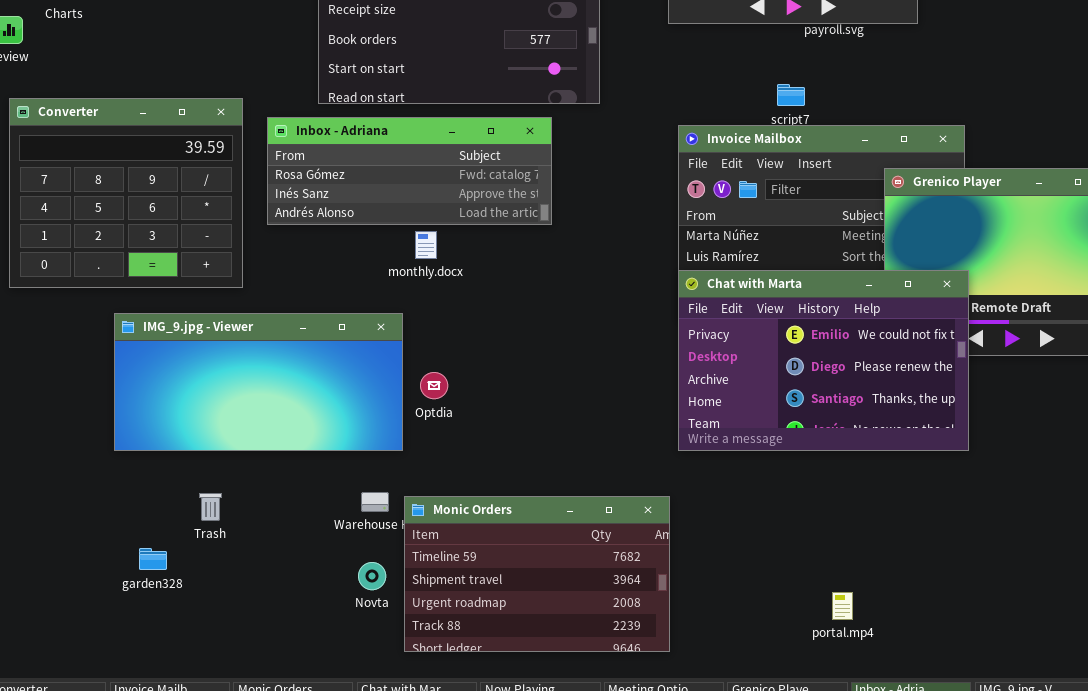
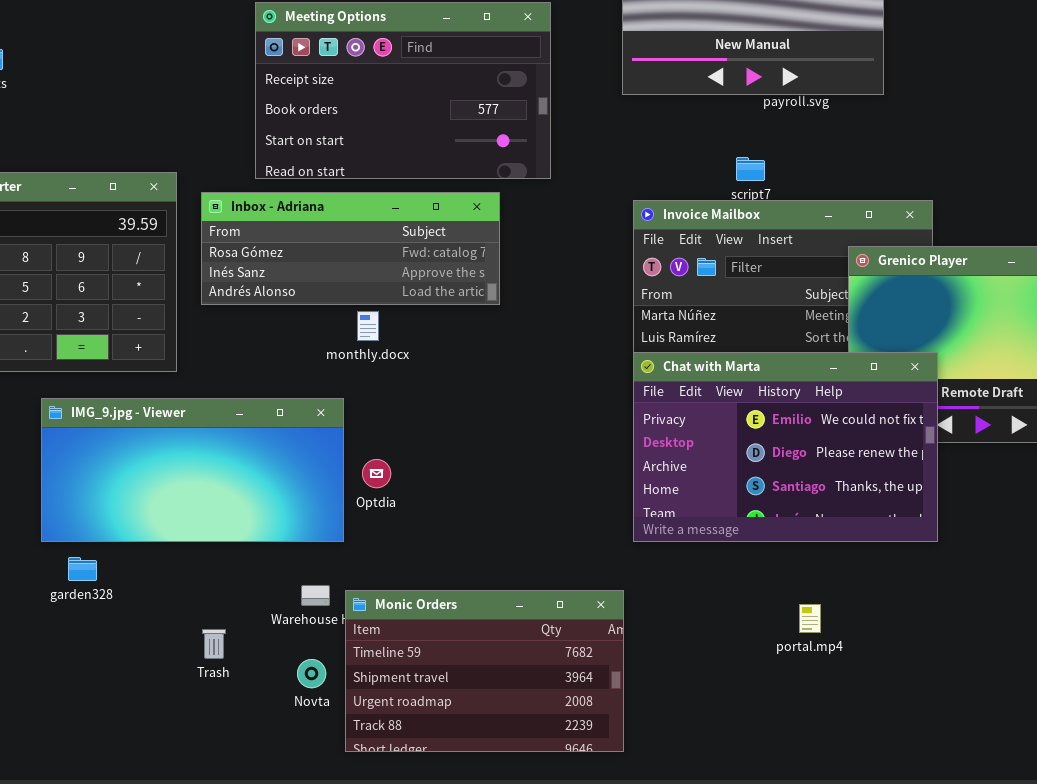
Trash: [199,493,222,521] -> [202,629,226,659], moved
garden328: [139,548,167,570] -> [68,557,97,581], moved
portal.mp4: [832,592,853,620] -> [799,604,821,633], moved

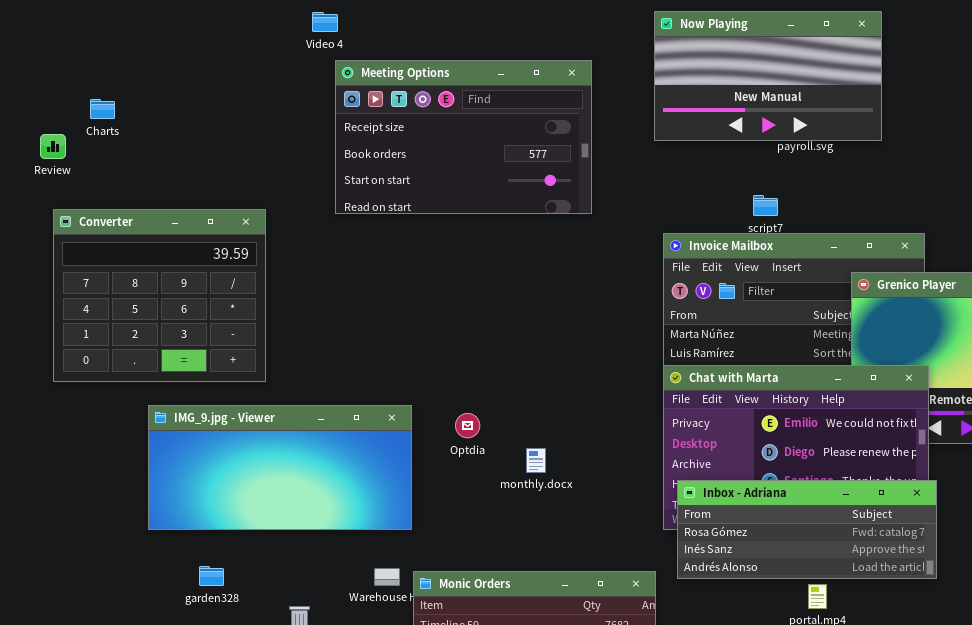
Inbox - Adriana: [201,192,500,305] -> [677,480,937,579], moved
monthly.docx: [357,311,379,341] -> [526,448,546,473], moved
Optdia: [362,459,391,488] -> [455,413,480,438], moved
garden328: [68,557,97,581] -> [199,566,224,586], moved

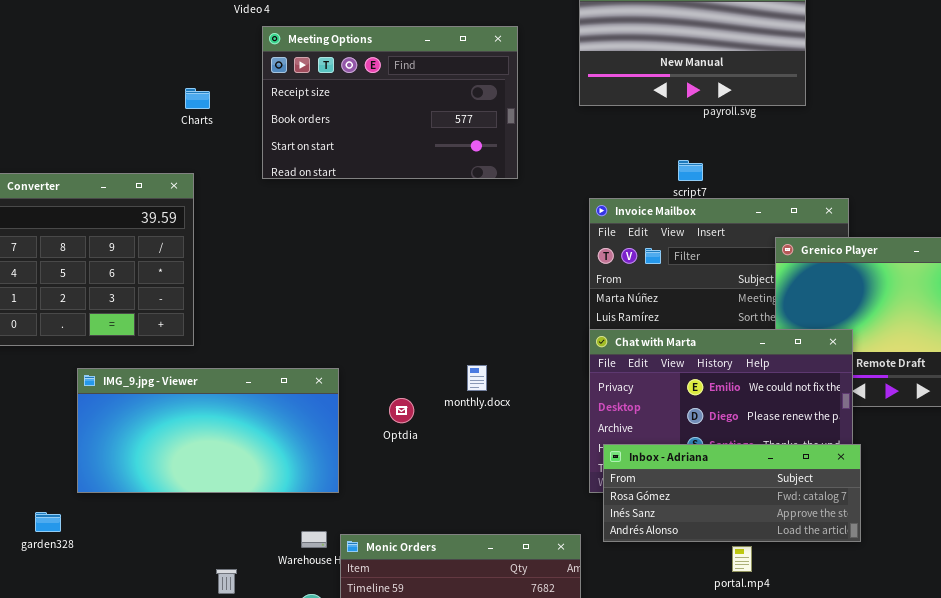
Charts: [90,99,115,119] -> [185,88,210,109], moved
Optdia: [455,413,480,438] -> [389,398,414,423], moved
monthly.docx: [526,448,546,473] -> [467,365,487,391], moved
garden328: [199,566,224,586] -> [35,512,61,532], moved

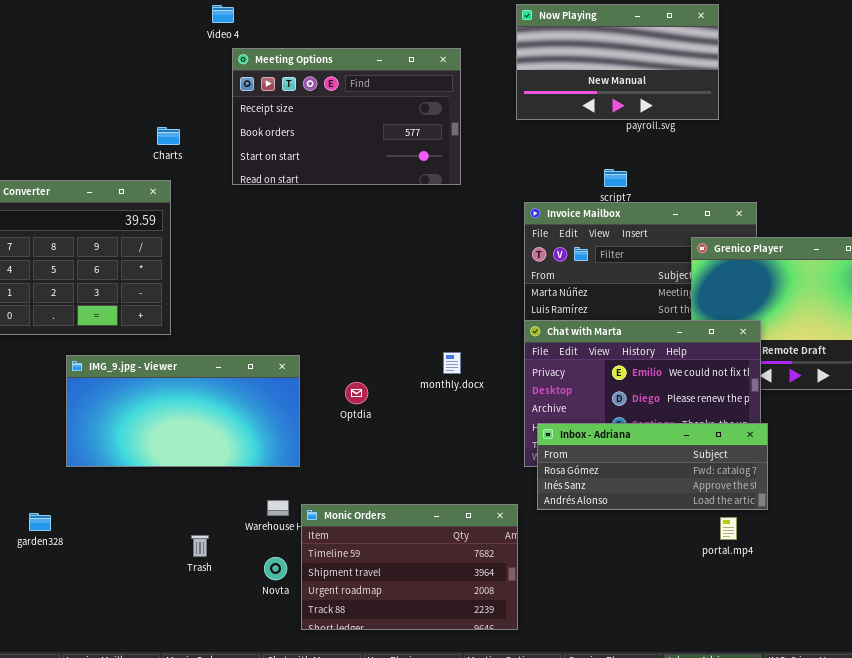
Charts: [185,88,210,109] -> [157,127,180,145], moved
monthly.docx: [467,365,487,391] -> [443,352,461,374], moved
garden328: [35,512,61,532] -> [29,513,51,531], moved
portal.mp4: [732,546,752,572] -> [720,517,737,540], moved

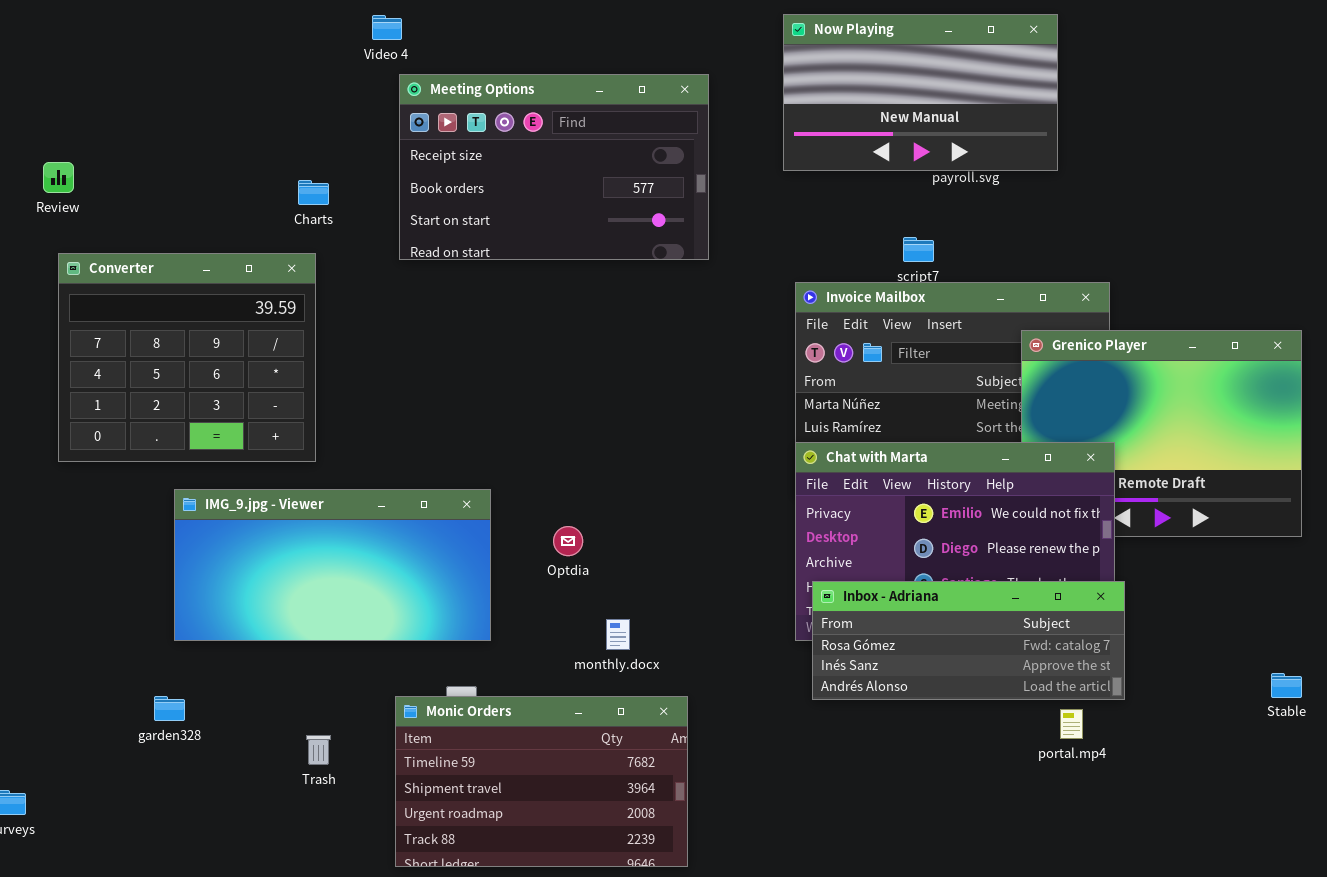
monthly.docx: [443,352,461,374] -> [606,619,630,650], moved
Monic Orders: [301,504,518,630] -> [395,696,688,867], moved
garden328: [29,513,51,531] -> [154,696,185,721], moved
Trash: [191,535,209,557] -> [306,735,331,765], moved

